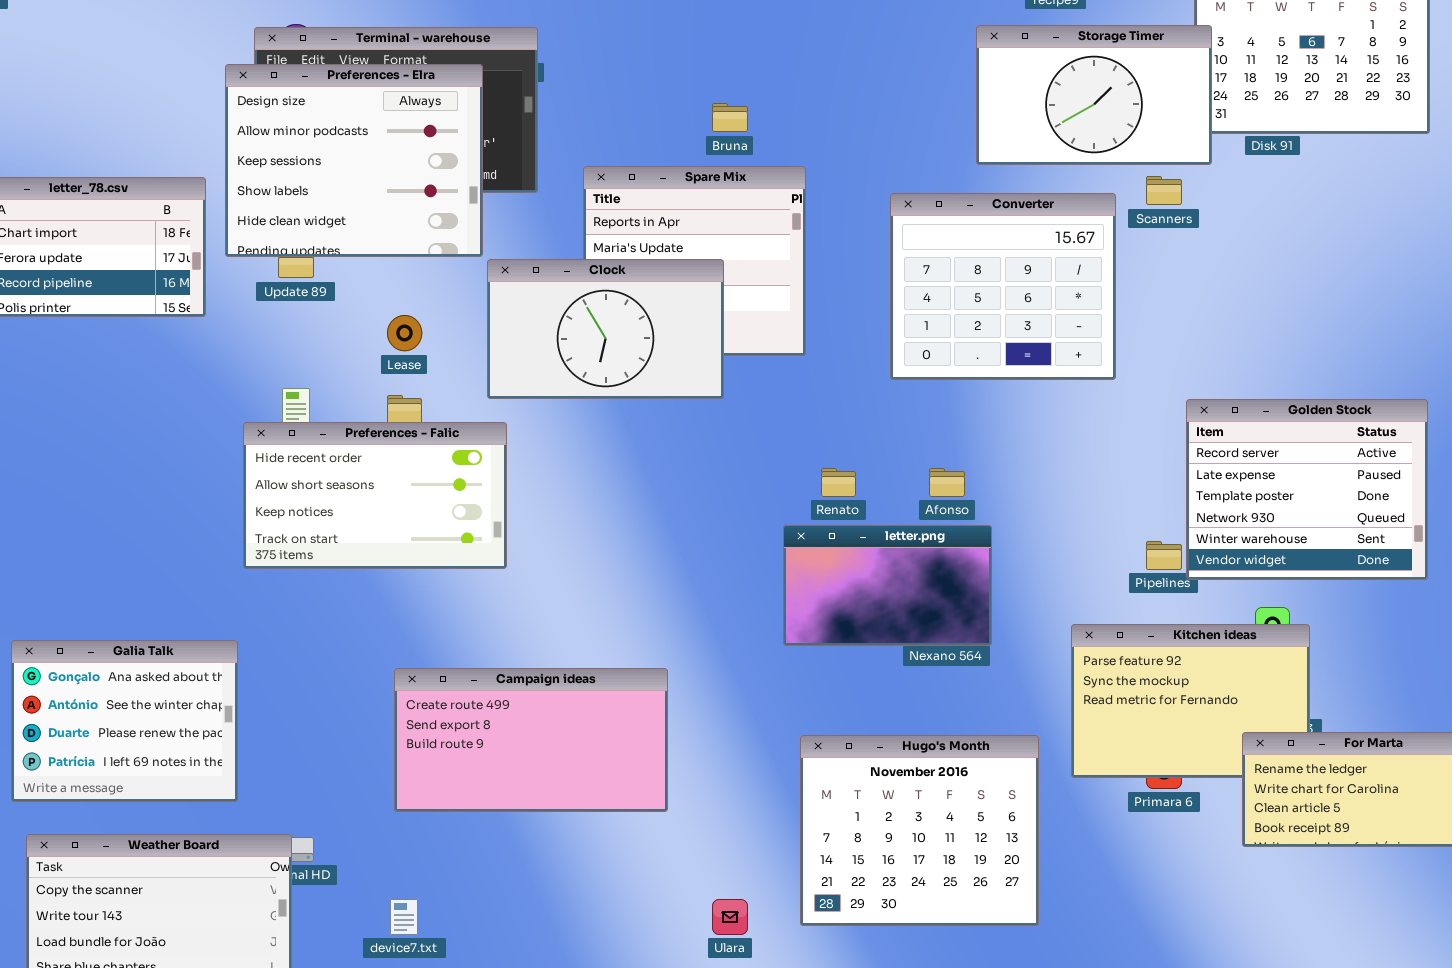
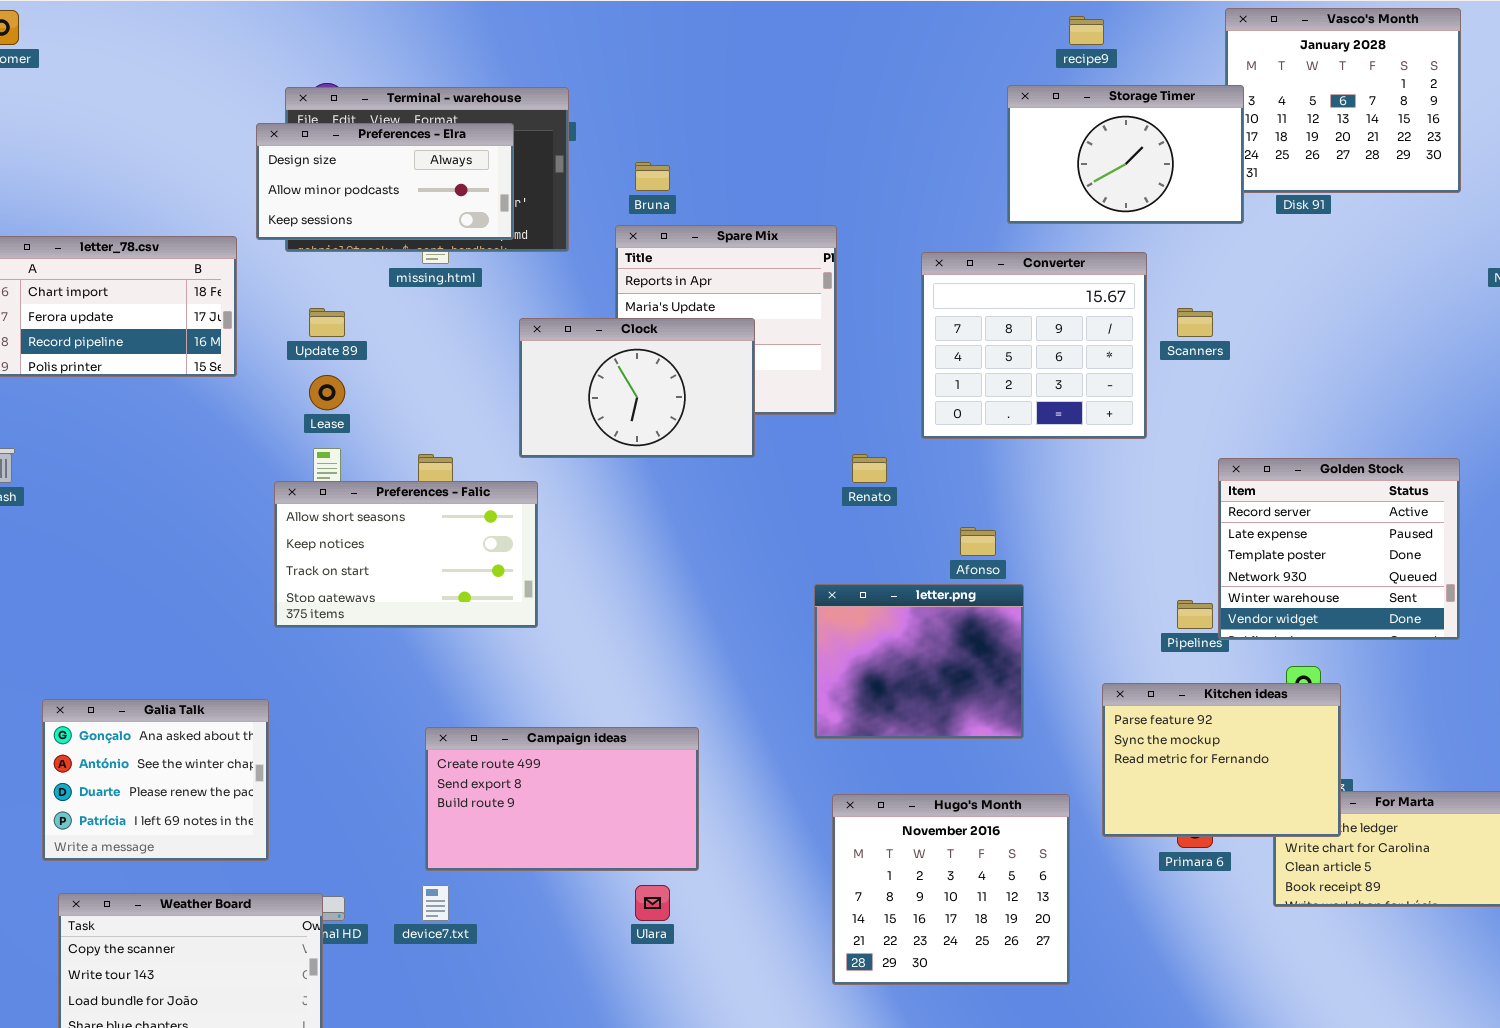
Preferences - Elra: [225,64,483,257] -> [256,123,514,240], resized
Bruna: [712,103,748,132] -> [635,162,670,191], moved
Scanners: [1146,176,1182,205] -> [1177,308,1213,337], moved
Lease: [387,315,422,351] -> [309,375,345,410], moved
Preferences - Falic: [243,422,507,569] -> [274,481,538,628], scrolled down 1 row
Renato: [821,468,856,497] -> [852,454,887,483], moved
letter.png: [783,525,992,646] -> [814,584,1024,739], resized
Kitchen ideas: [1071,624,1310,778] -> [1102,683,1341,837], raised
device7.txt: [390,899,418,935] -> [422,885,449,921], moved
Ulara: [712,899,748,935] -> [635,885,670,921], moved

